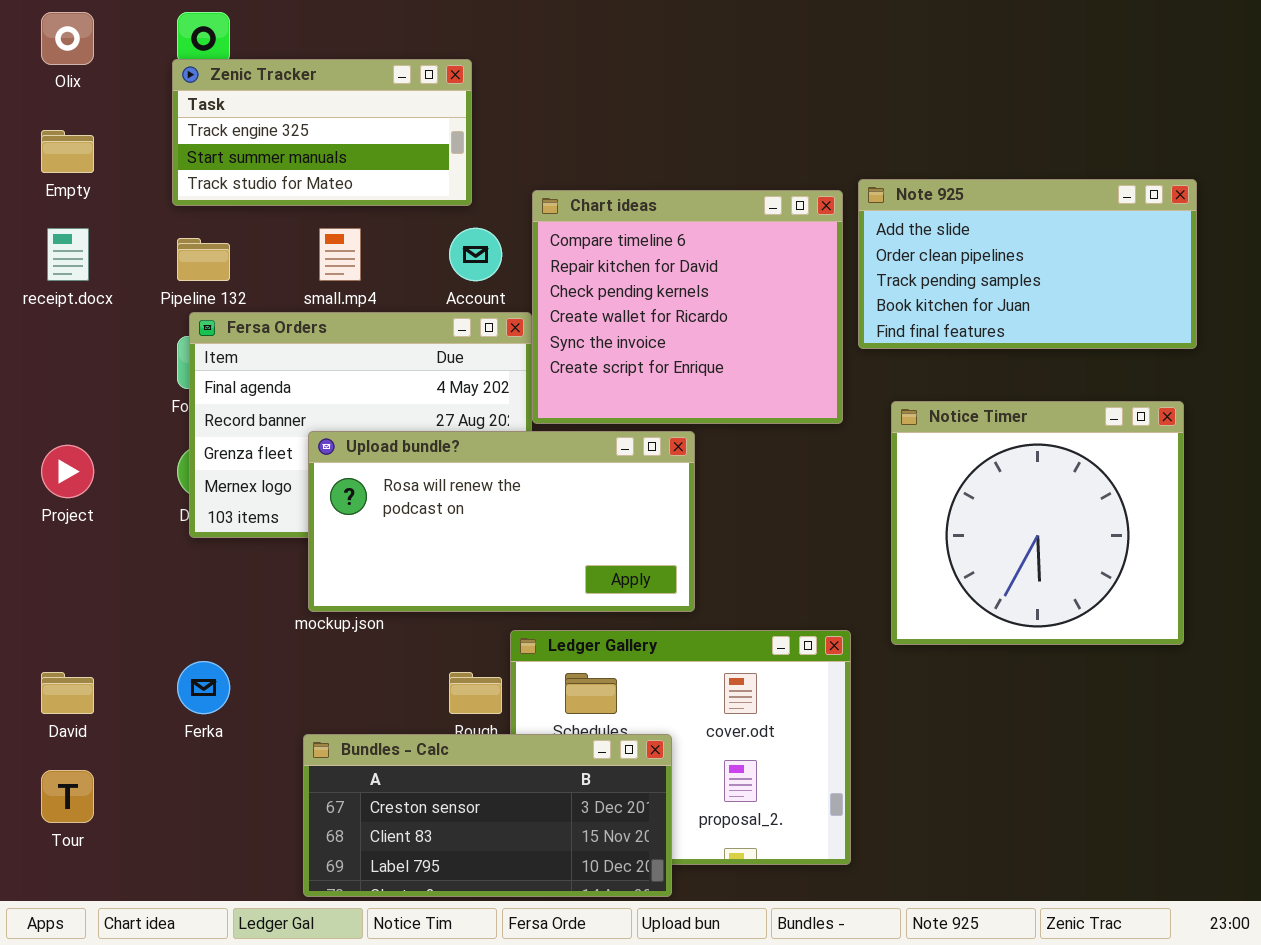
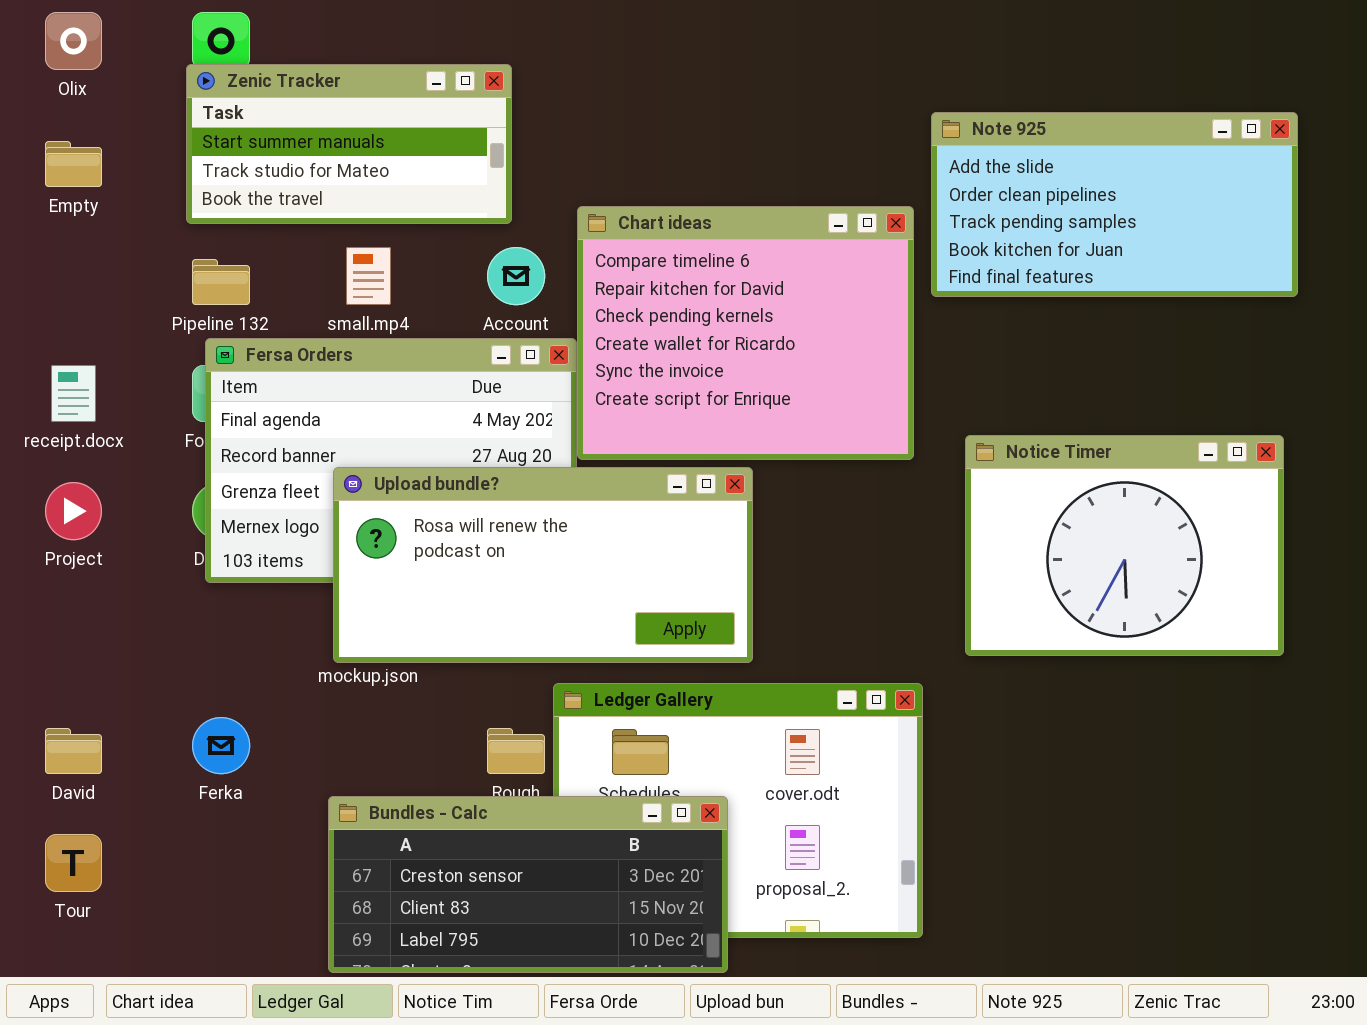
Zenic Tracker: [172,59,472,206] -> [186,64,512,224], scrolled down 1 row
Note 925: [858,179,1197,349] -> [931,112,1298,297], moved
receipt.docx: [47,228,89,281] -> [51,365,96,422], moved
Notice Timer: [891,401,1184,645] -> [965,435,1284,656], resized

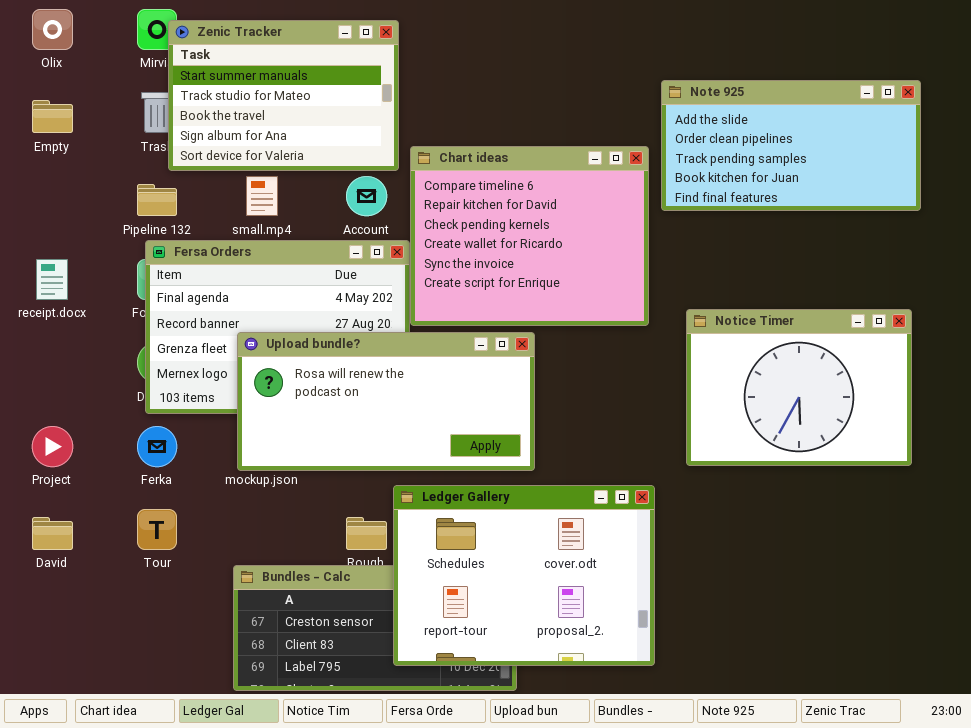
Zenic Tracker: [186,64,512,224] -> [168,20,399,171], moved, resized
Project: [45,482,102,540] -> [32,426,73,467], moved
Ledger Gallery: [553,683,923,938] -> [393,485,655,666], raised
Ferka: [192,717,250,774] -> [137,426,177,467], moved
Tour: [45,834,102,892] -> [137,509,177,550], moved

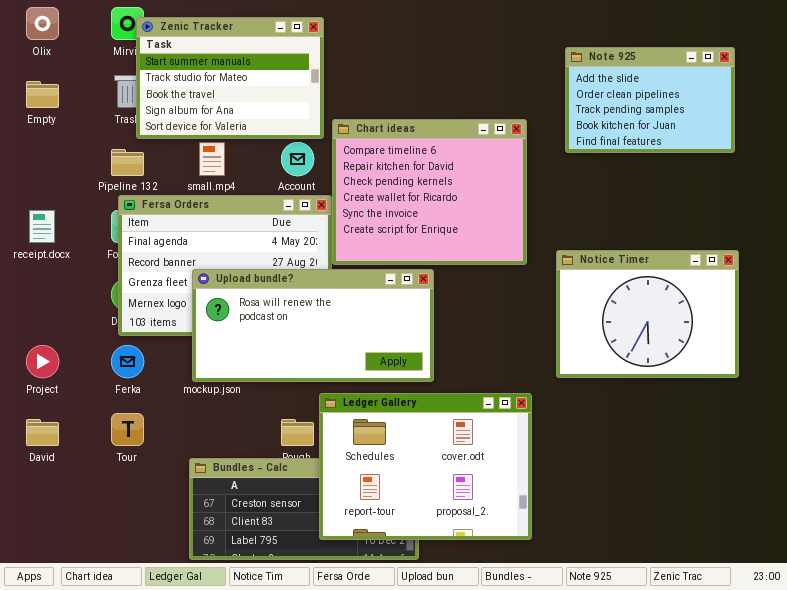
Note 925: [661,80,921,211] -> [565,47,735,153], moved, resized

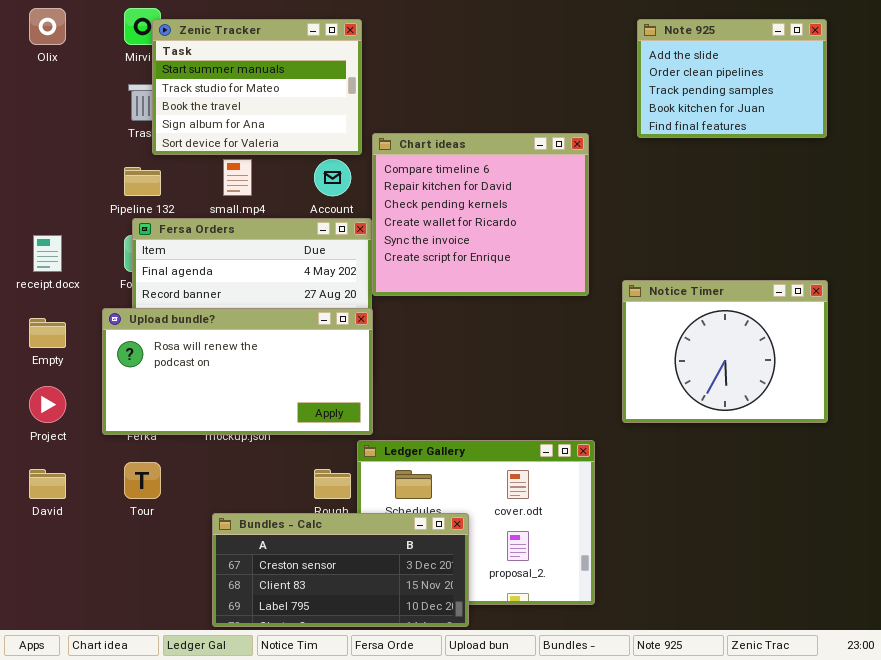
Note 925: [565,47,735,153] -> [637,19,827,138], moved
Empty: [26,81,59,108] -> [29,318,66,348], moved
Upload bundle?: [192,269,434,382] -> [102,308,373,435], moved
Bundles - Calc: [189,458,419,560] -> [212,513,469,627], raised

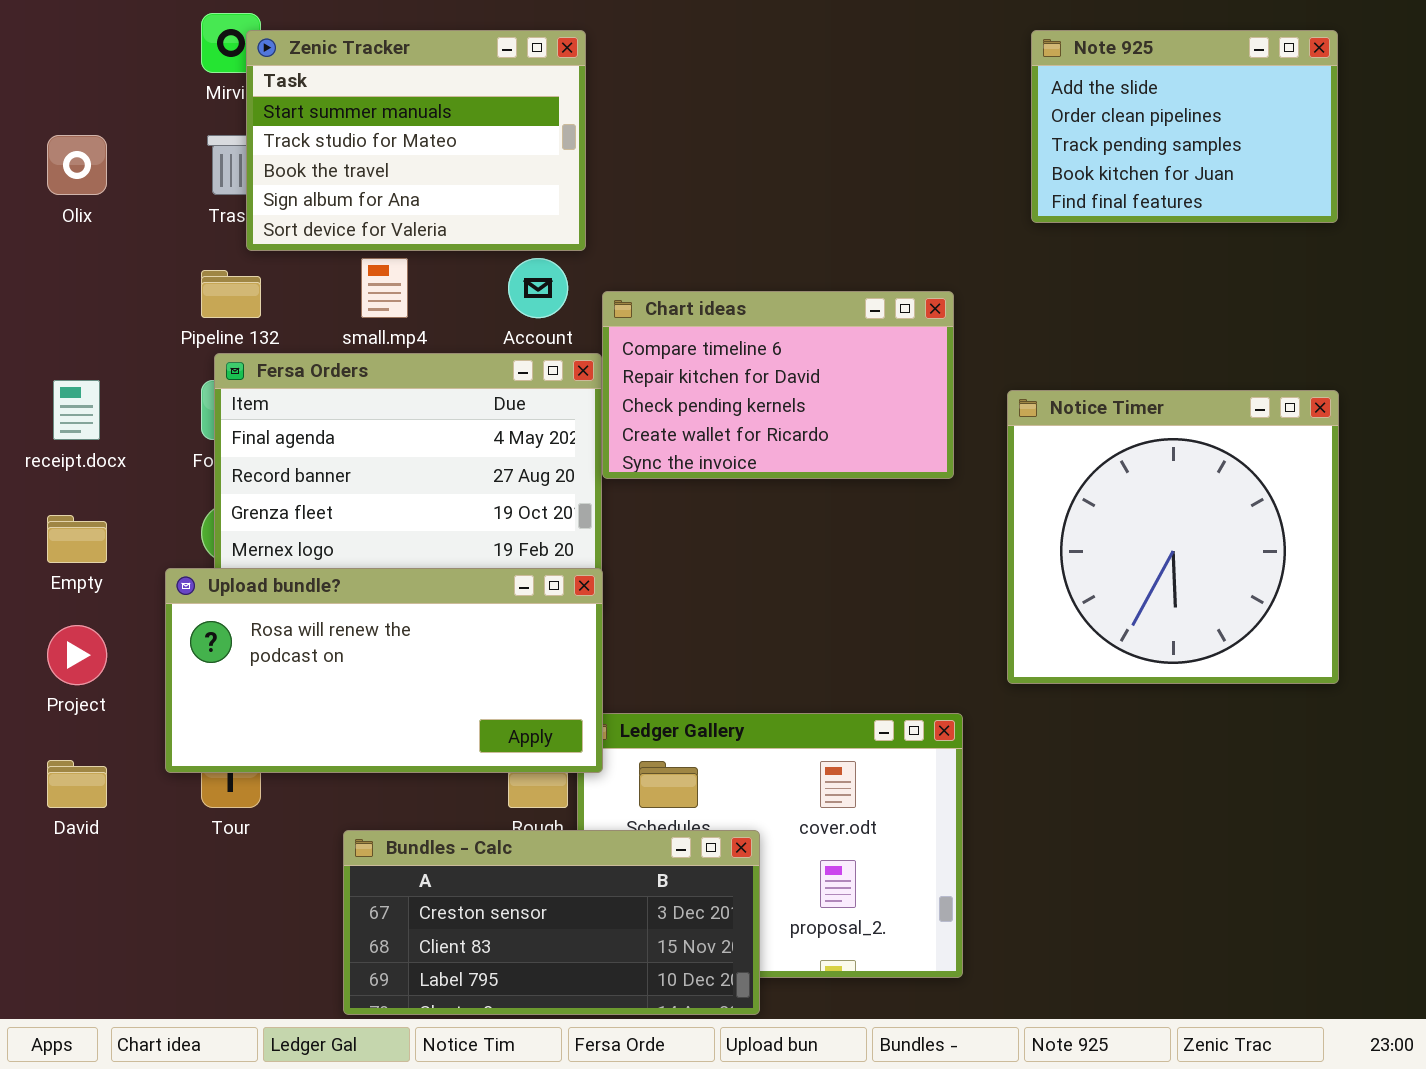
Olix: [29,8,66,45] -> [47,135,107,195], moved
Chart ideas: [372,133,589,296] -> [602,291,954,479], resized
Notice Timer: [622,280,828,423] -> [1007,390,1339,684], resized
Upload bundle?: [102,308,373,435] -> [165,568,603,773], moved

